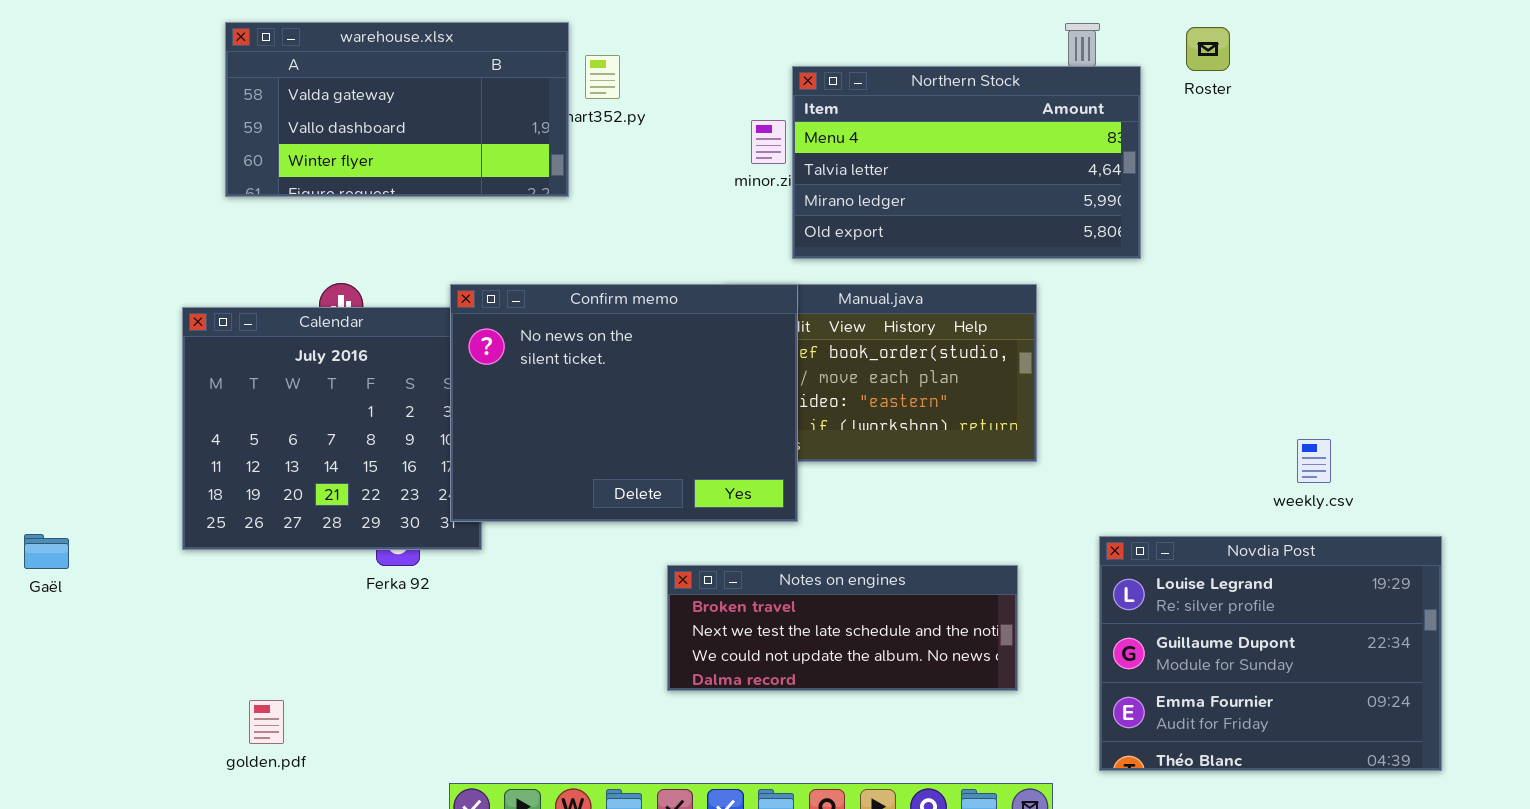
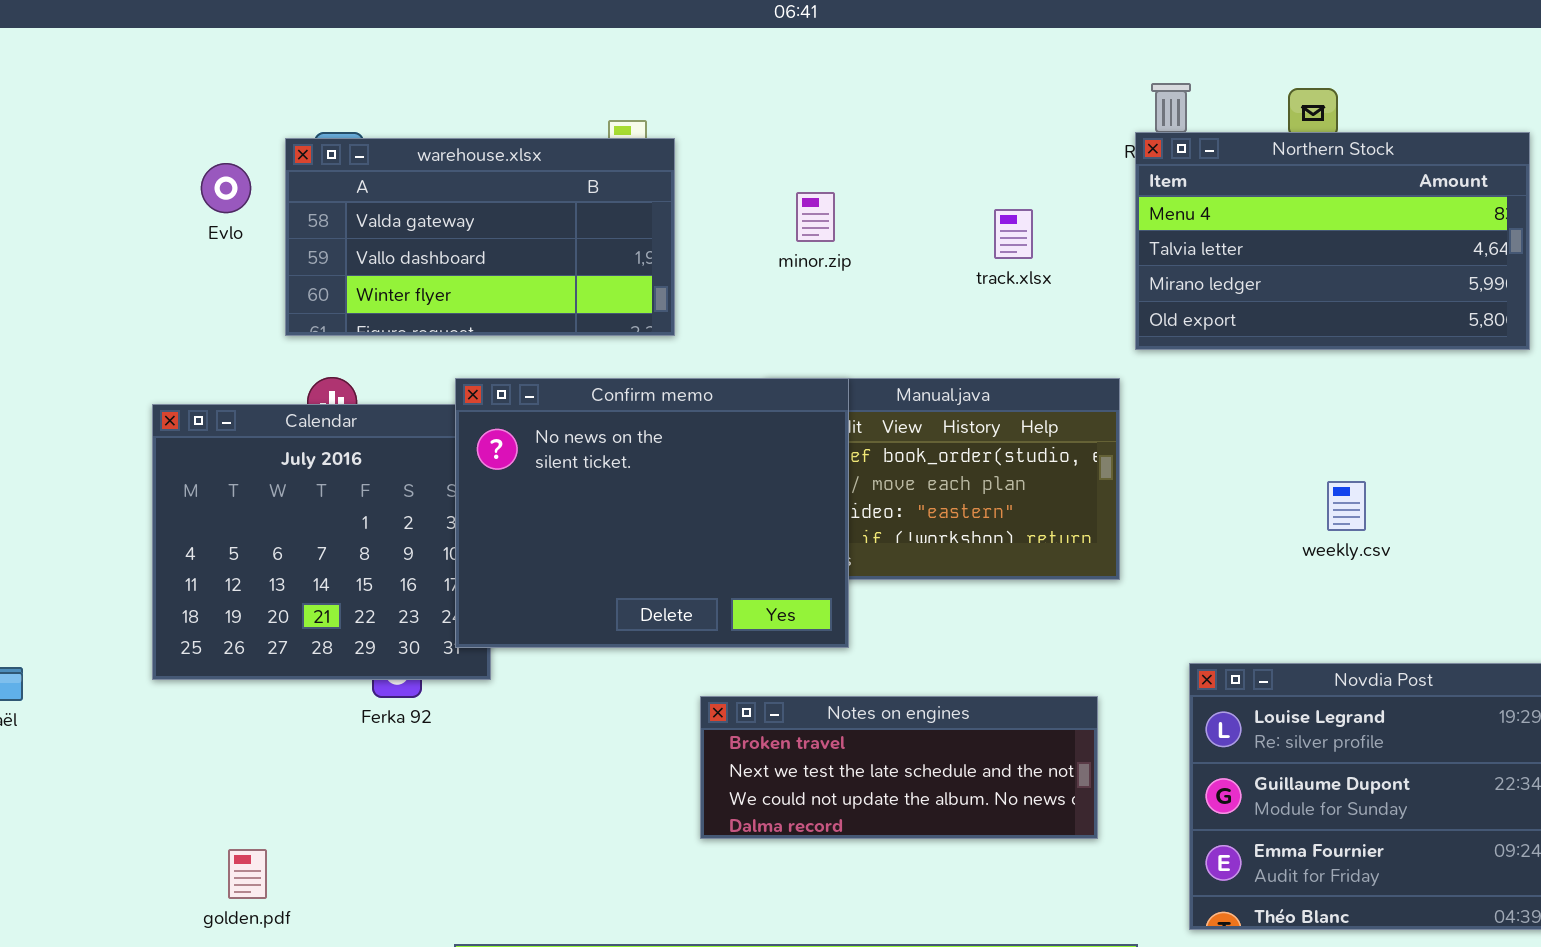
warehouse.xlsx: [225,22,569,197] -> [285,138,675,336], moved
Northern Stock: [792,66,1141,259] -> [1135,132,1530,350], moved
weekly.csv: [1297,439,1331,483] -> [1327,481,1366,531], moved

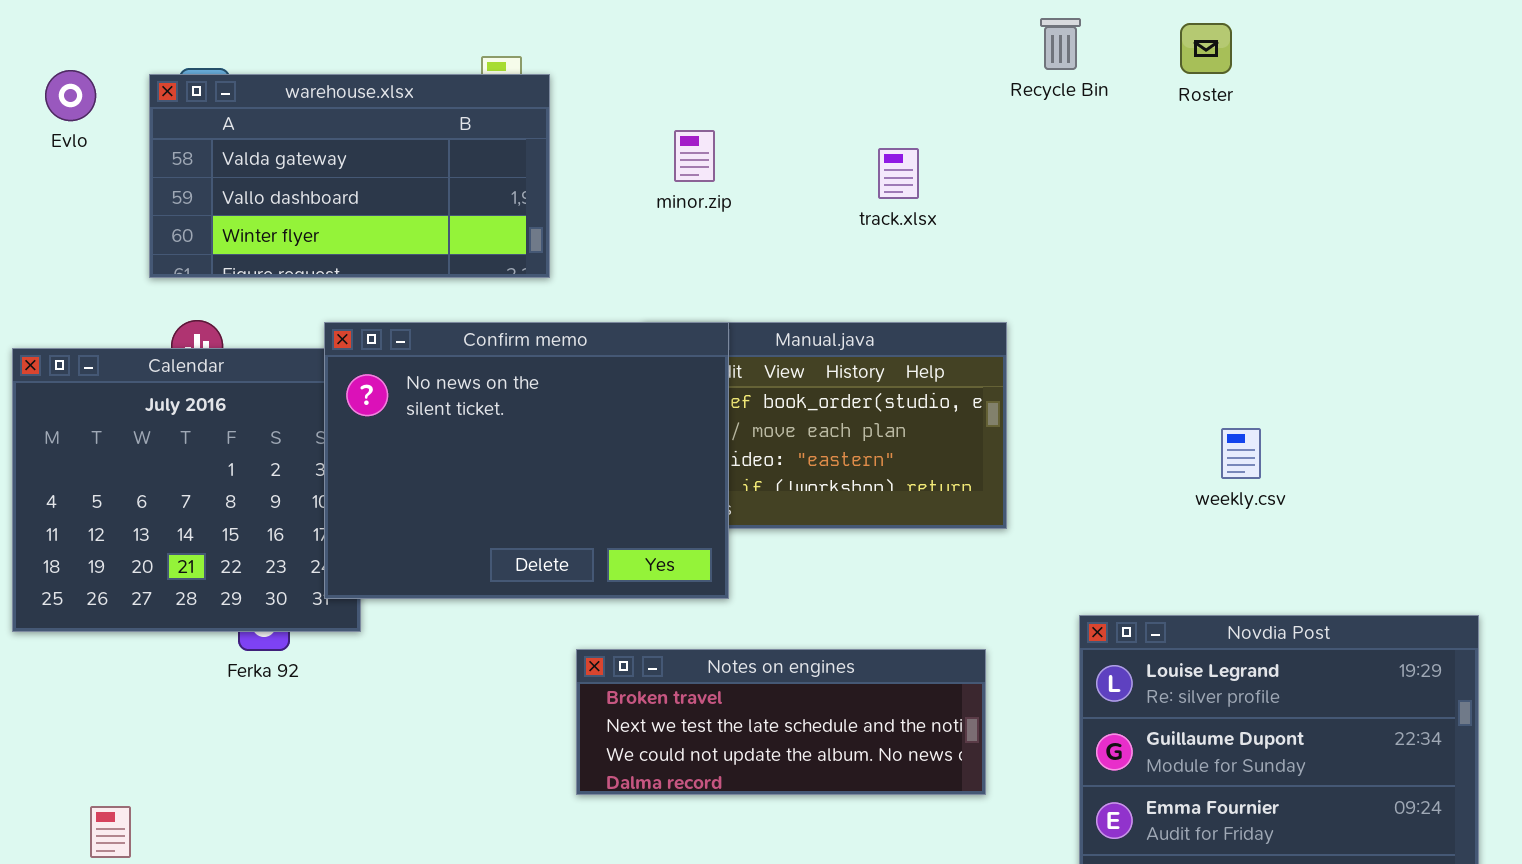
Northern Stock: [1135,132,1530,350] -> none, closed
Evlo: [201,163,251,213] -> [45,70,96,121], moved

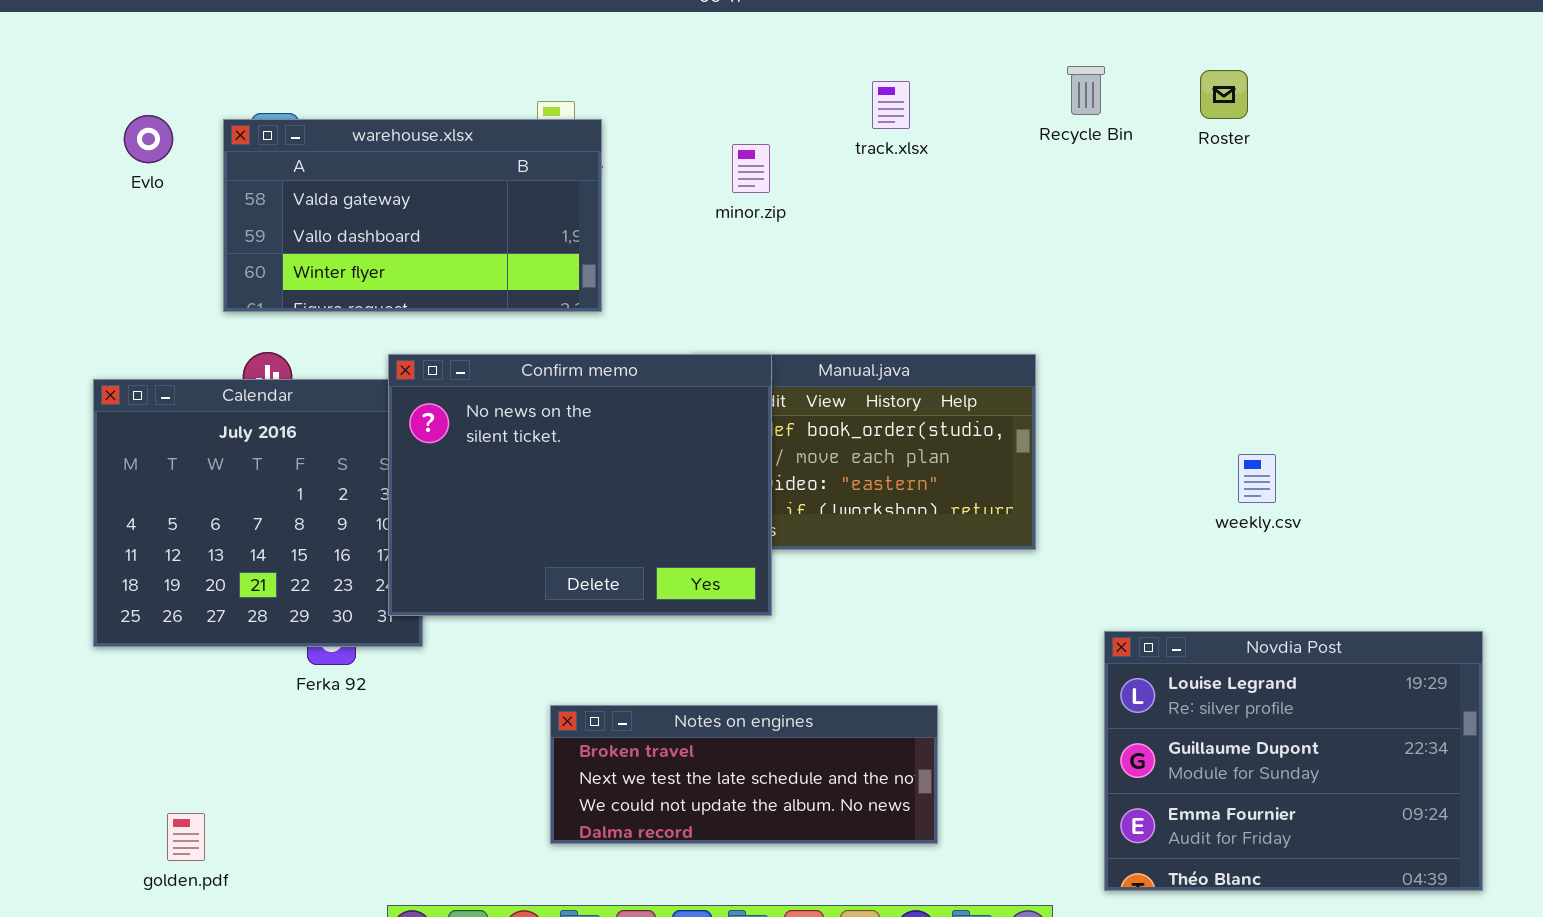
minor.zip: [674,130,715,182] -> [732,144,770,193], moved
track.xlsx: [878,148,919,199] -> [872,81,910,129], moved
Notes on engines: [576,649,986,795] -> [550,705,938,844], moved

